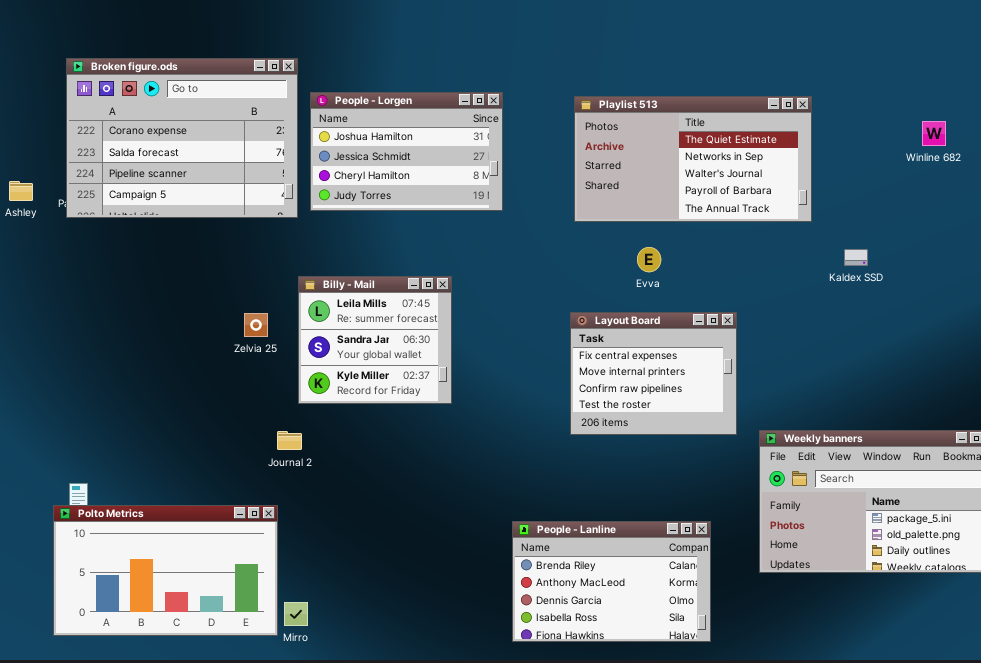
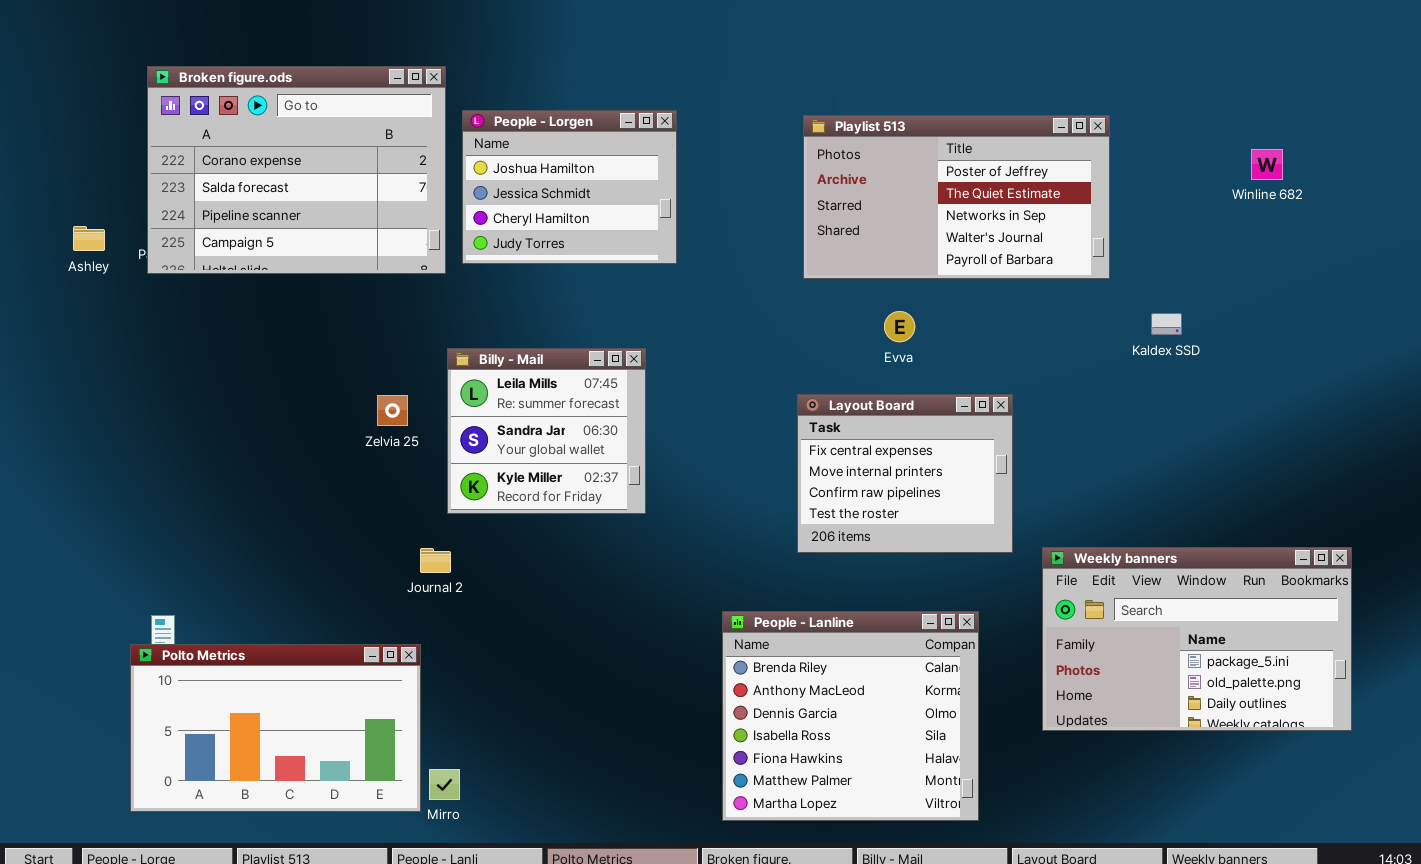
People - Lorgen: [310,92,503,211] -> [462,110,677,264], resized
Playlist 513: [574,96,812,222] -> [803,115,1110,279], scrolled up 1 row
People - Lanline: [512,521,711,642] -> [722,611,979,821], resized

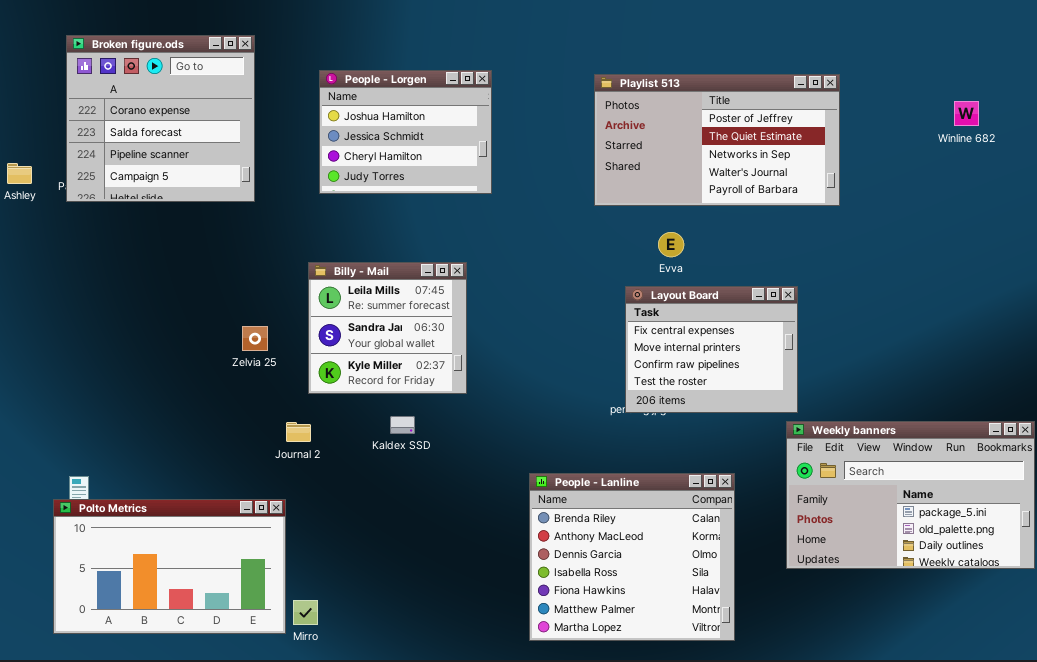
Broken figure.ods: [147,66,446,274] -> [66,35,255,202], resized
Kaldex SSD: [1151,313,1182,335] -> [390,416,415,434], moved
Layout Board: [797,394,1013,553] -> [625,286,798,413], moved
Zelvia 25: [377,395,408,426] -> [242,326,268,351], moved

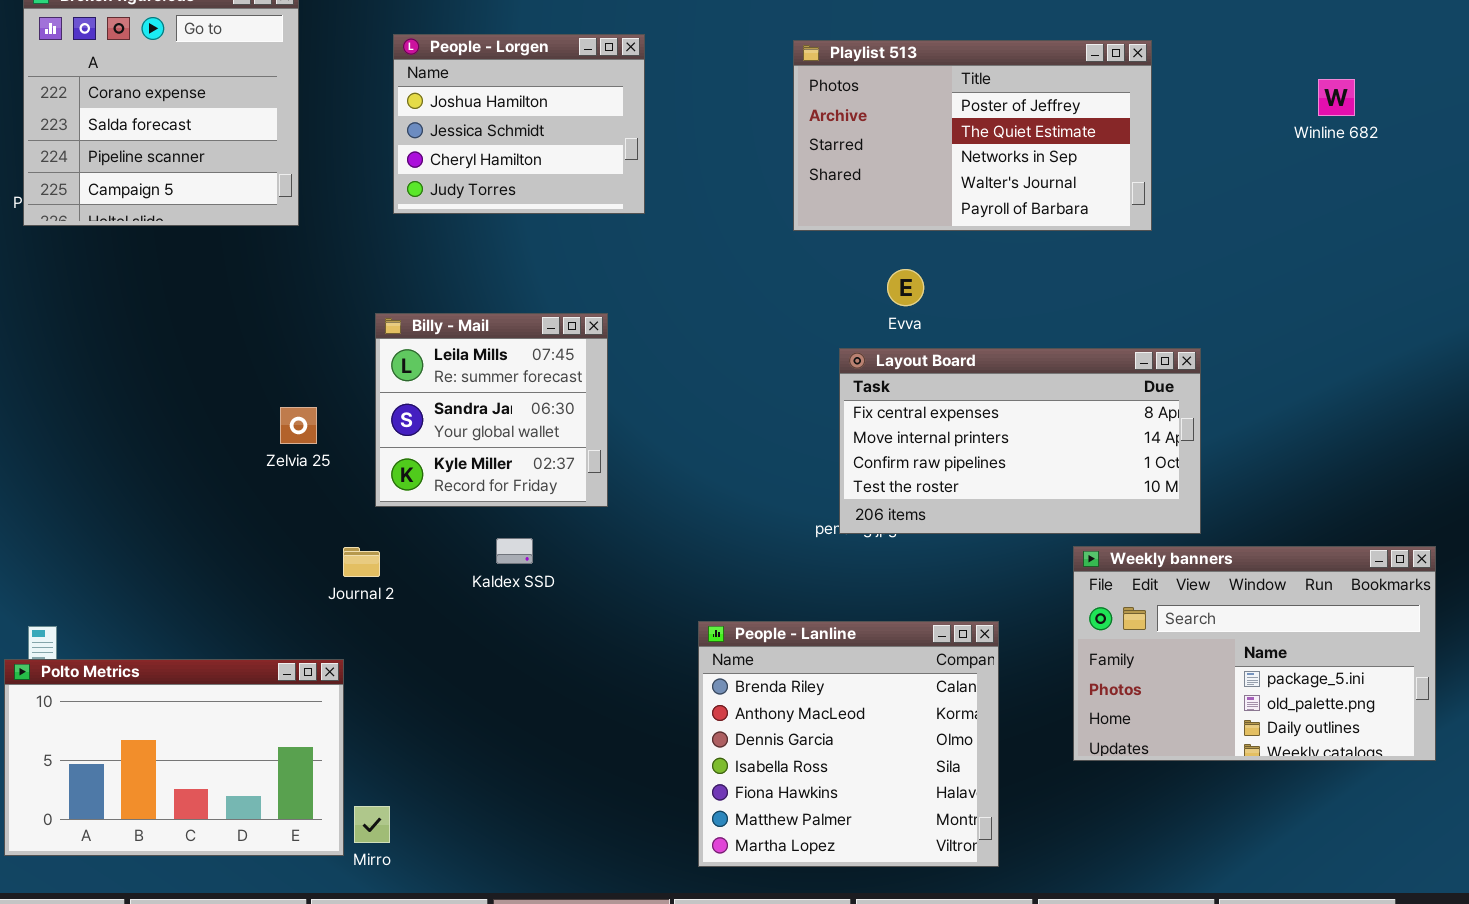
Layout Board: [625,286,798,413] -> [839,348,1201,534], resized

